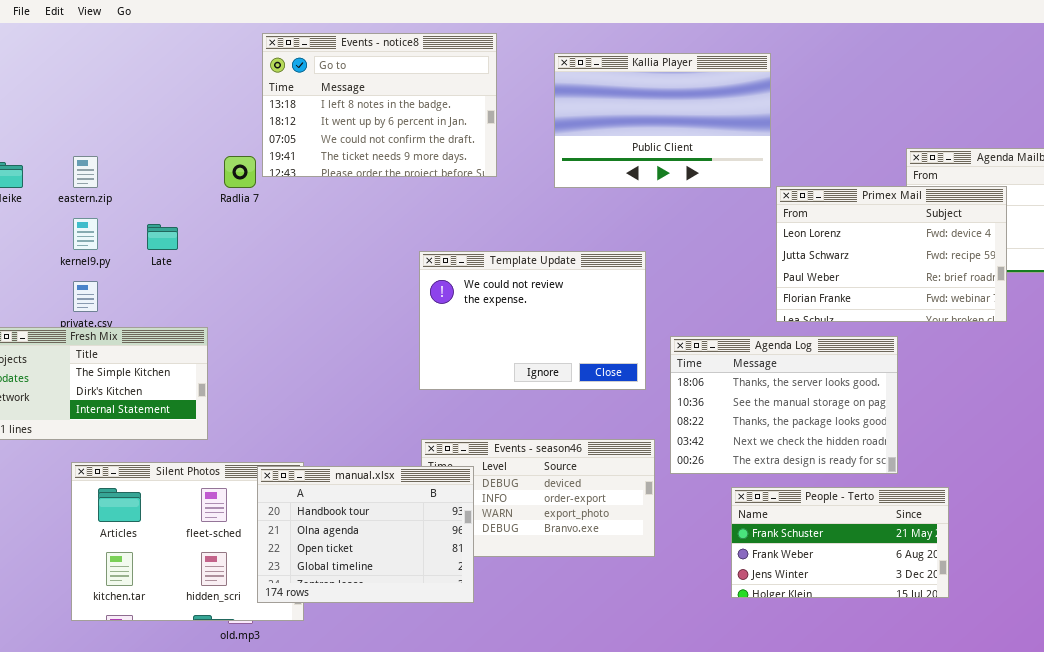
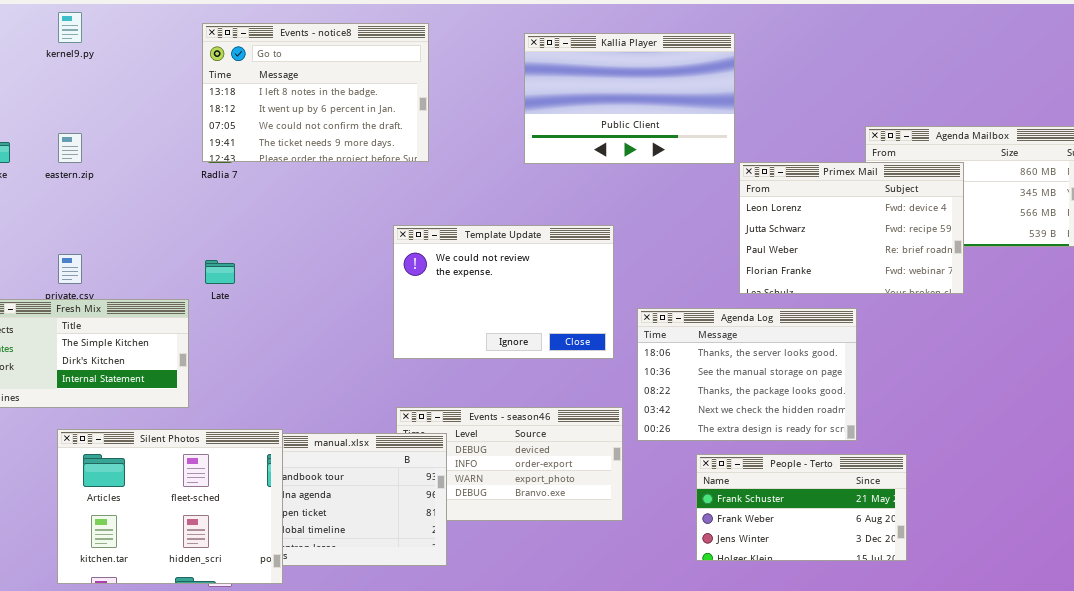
Events - notice8: [262,33,497,177] -> [202,23,429,162], moved
kernel9.py: [73,218,98,250] -> [58,12,82,43], moved
Late: [147,224,178,250] -> [205,260,235,284], moved
Silent Photos: [71,462,304,621] -> [57,429,283,584], raised

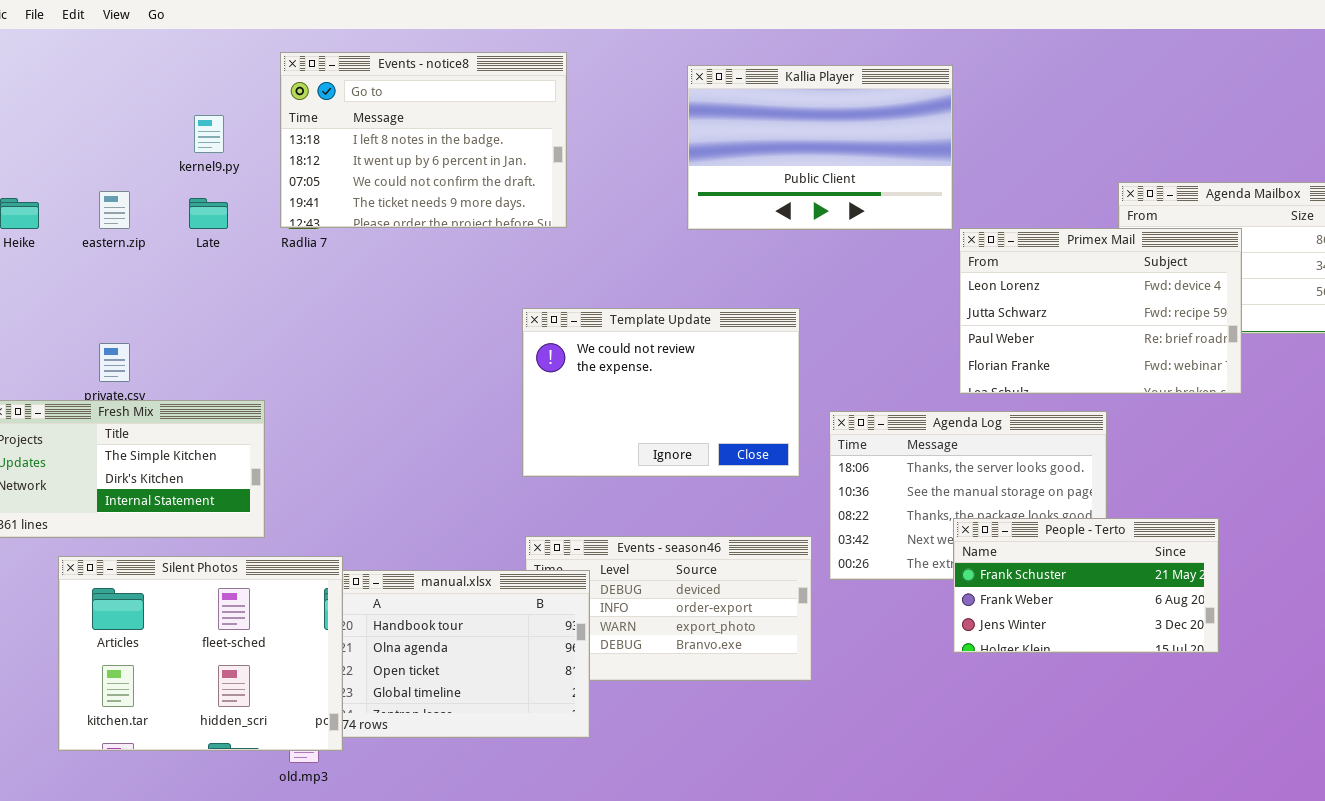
kernel9.py: [58,12,82,43] -> [194,115,224,153], moved
Late: [205,260,235,284] -> [189,198,228,229], moved
Silent Photos: [57,429,283,584] -> [58,556,343,751], moved
People - Terto: [696,454,907,561] -> [953,518,1219,653], moved

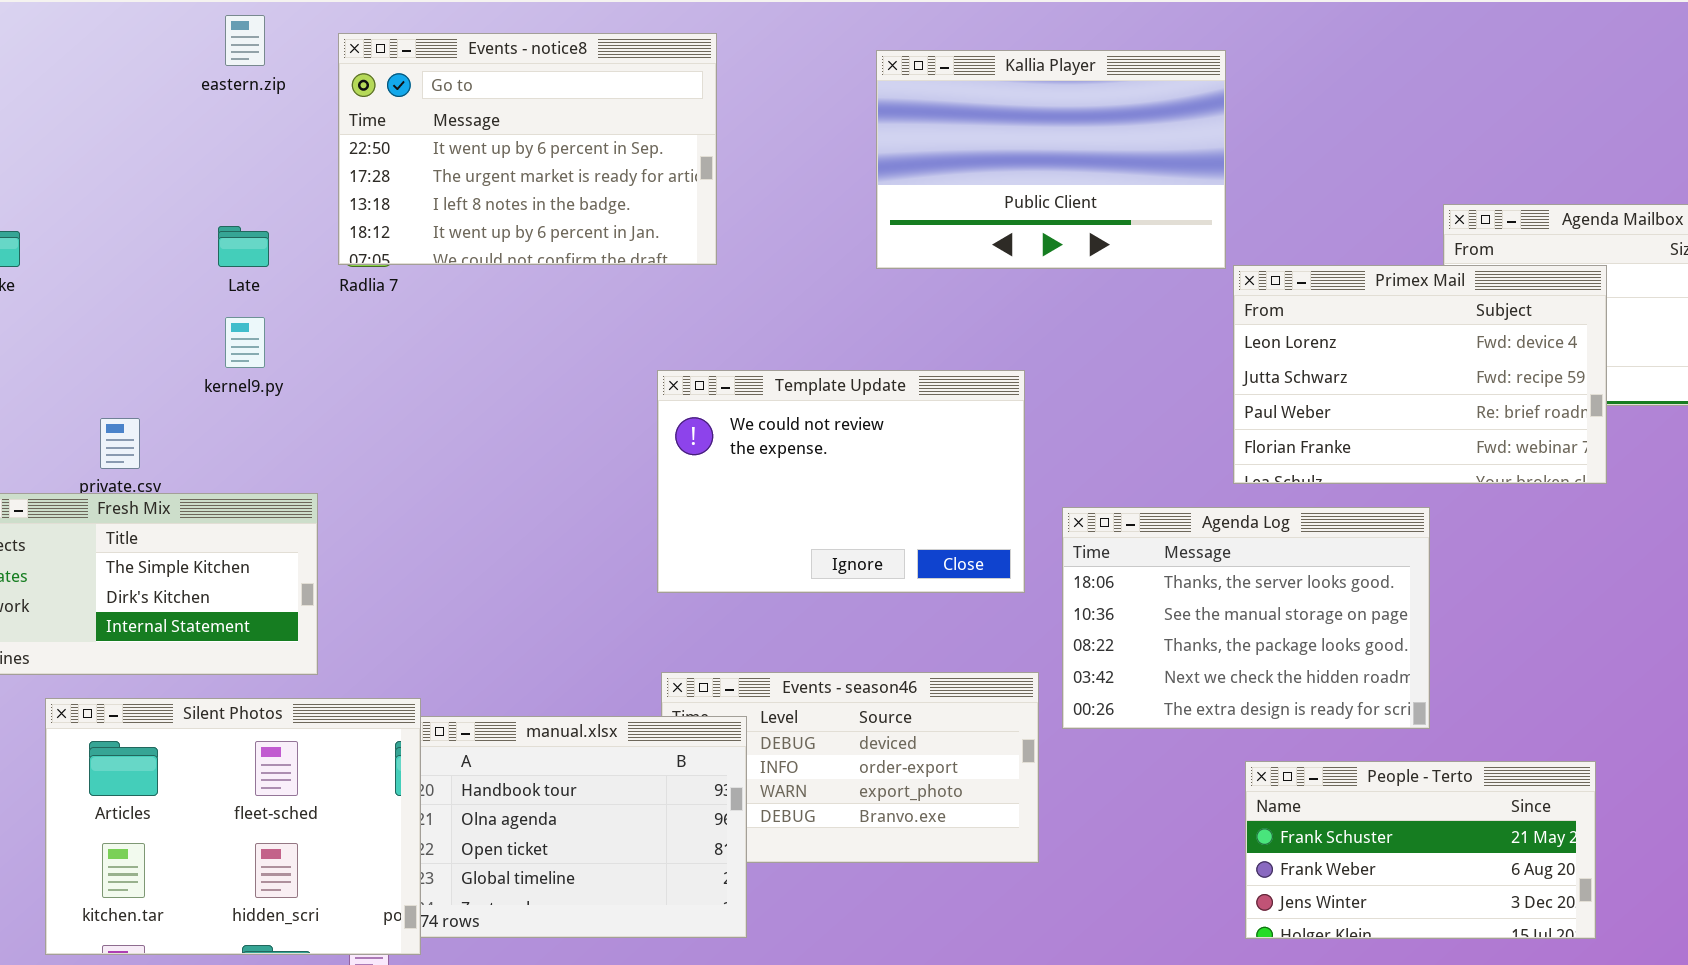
Events - notice8: [280,52,567,228] -> [338,33,717,265], scrolled up 2 rows
kernel9.py: [194,115,224,153] -> [225,317,265,368], moved
eastern.zip: [99,191,130,229] -> [225,15,265,66], moved
People - Terto: [953,518,1219,653] -> [1245,761,1596,939], moved

